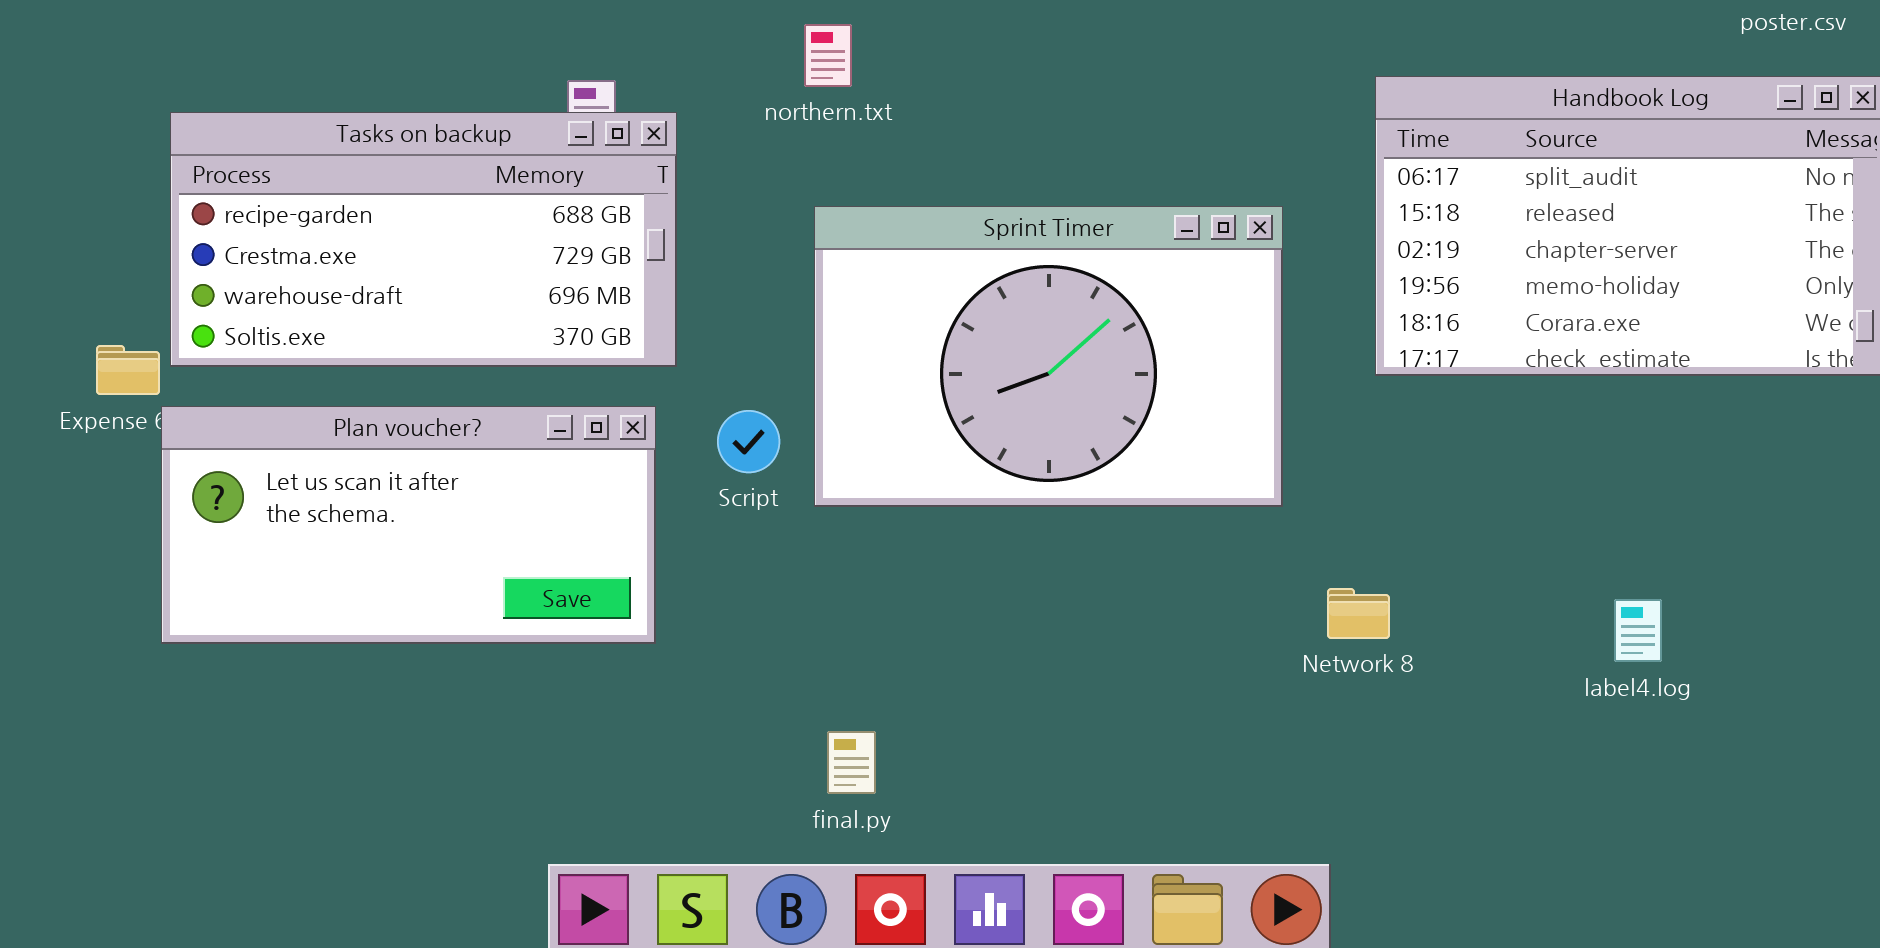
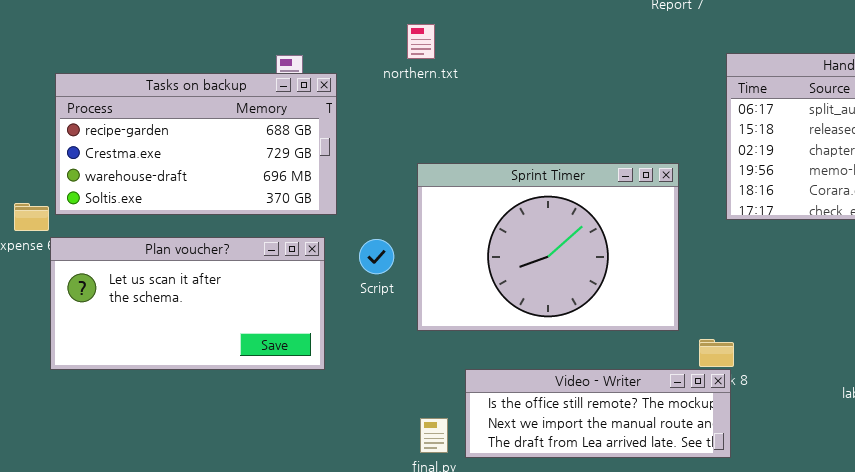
Sprint Timer: [814,206,1283,507] -> [417,163,679,331], moved
Video - Writer: none -> [465,369,731,458], opened

